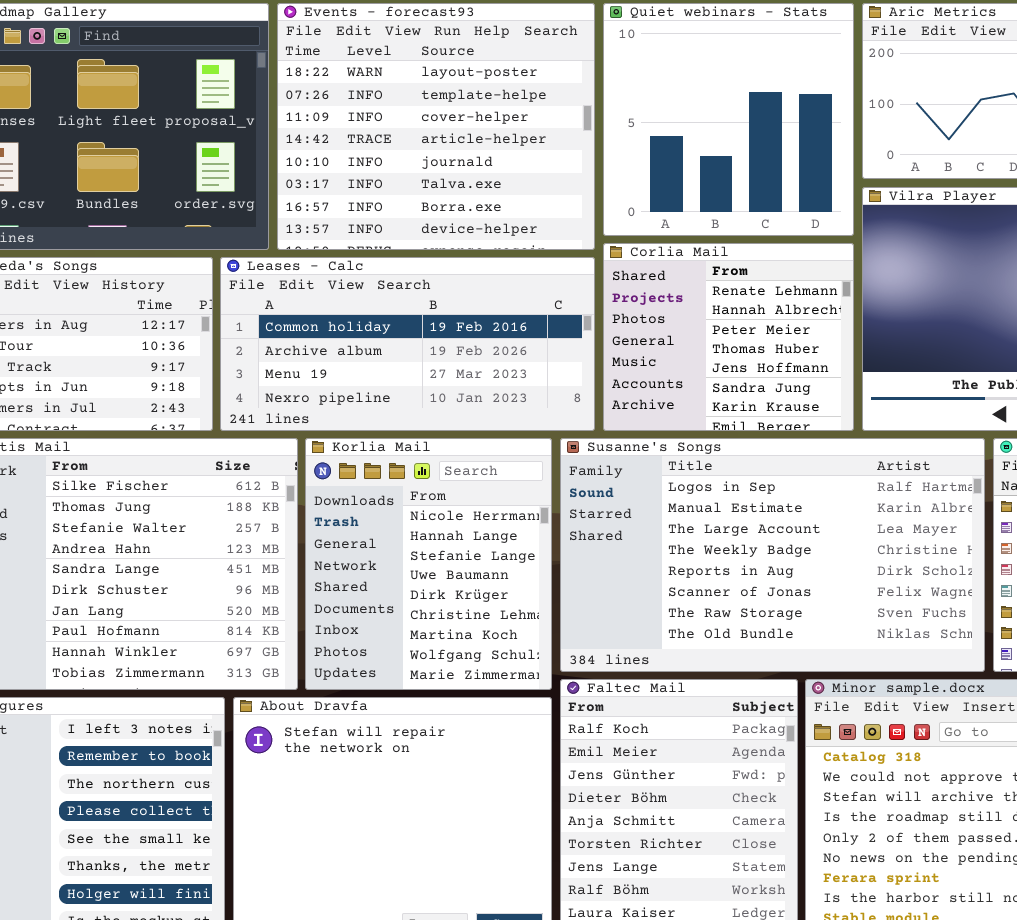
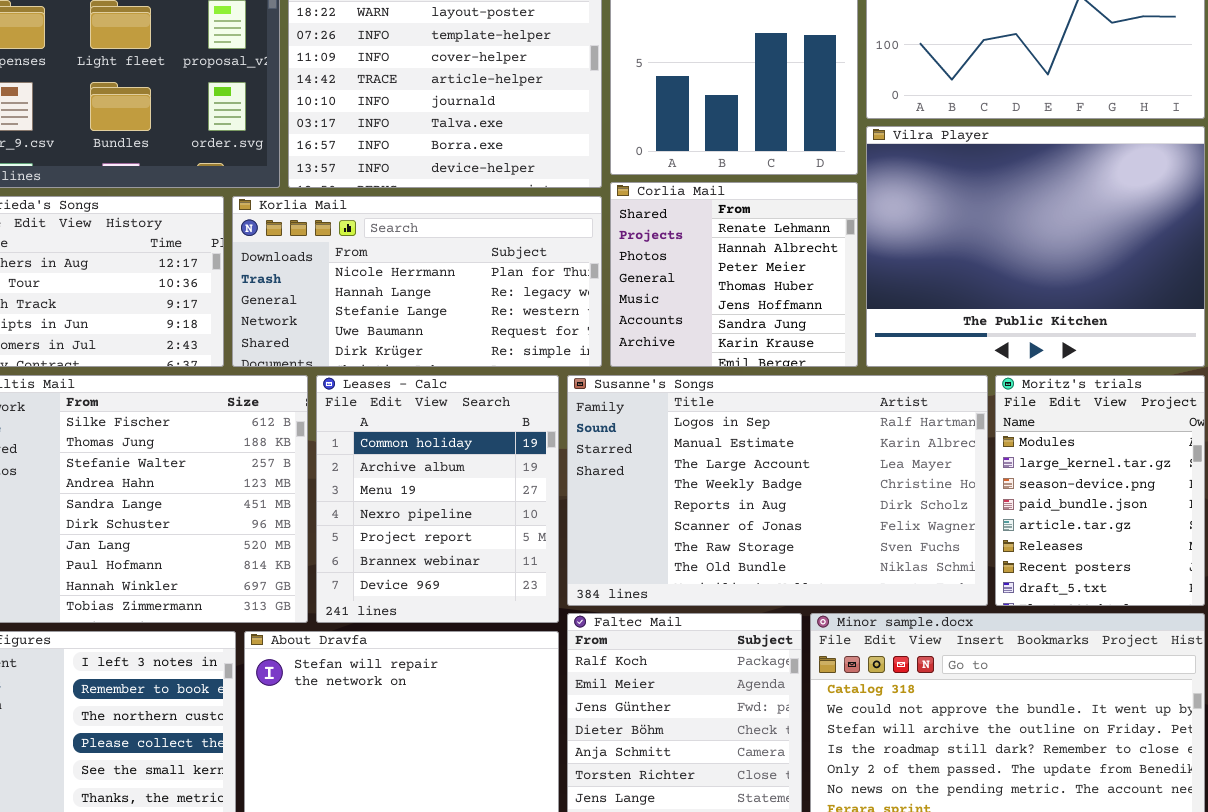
Leases - Calc: [220,257,595,431] -> [316,375,559,623], moved, resized
Korlia Mail: [305,438,552,690] -> [232,196,602,367], moved, resized

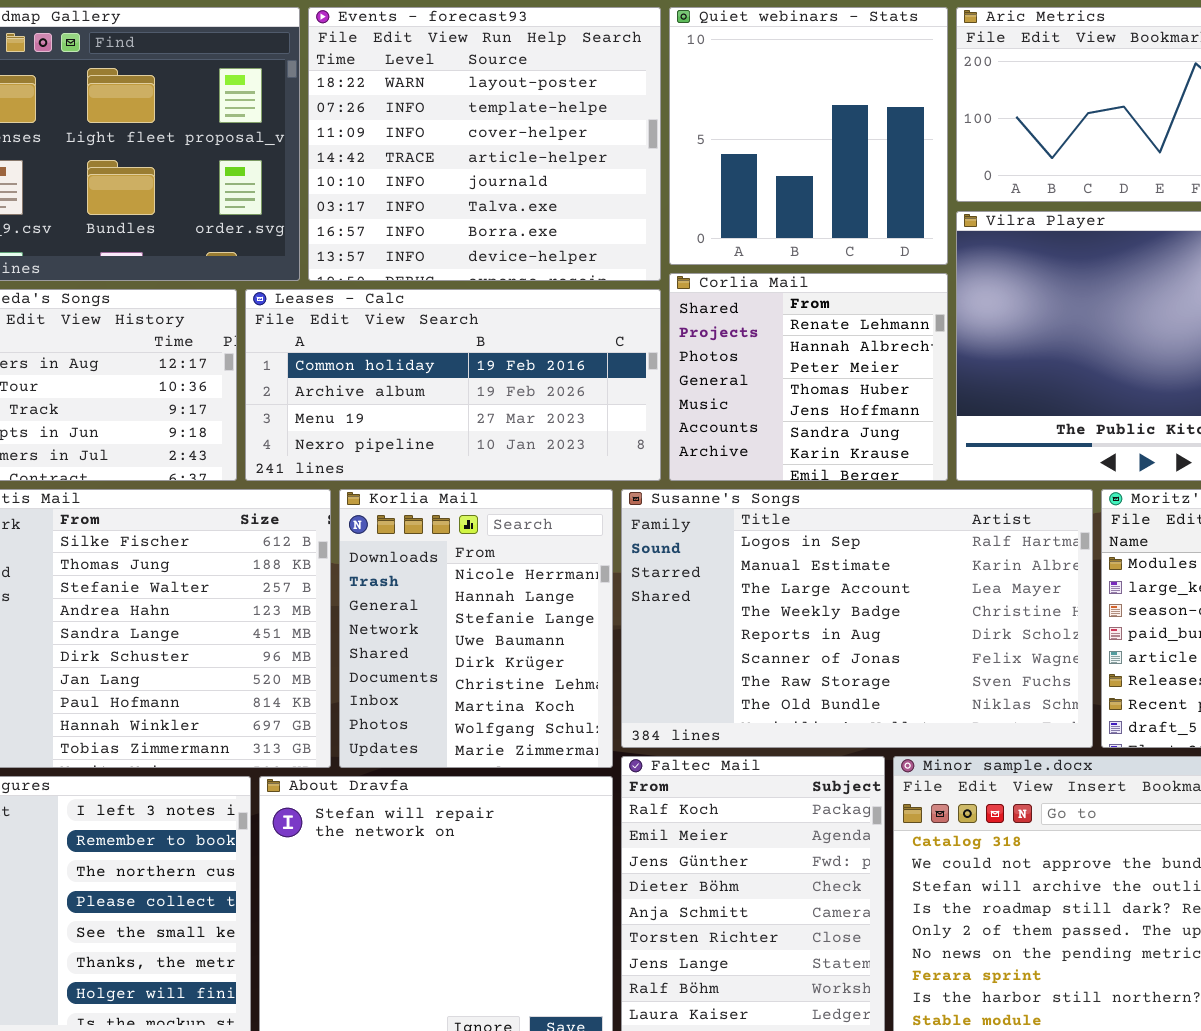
Korlia Mail: [232,196,602,367] -> [339,489,613,768], moved, resized
Leases - Calc: [316,375,559,623] -> [245,289,661,481], moved, resized

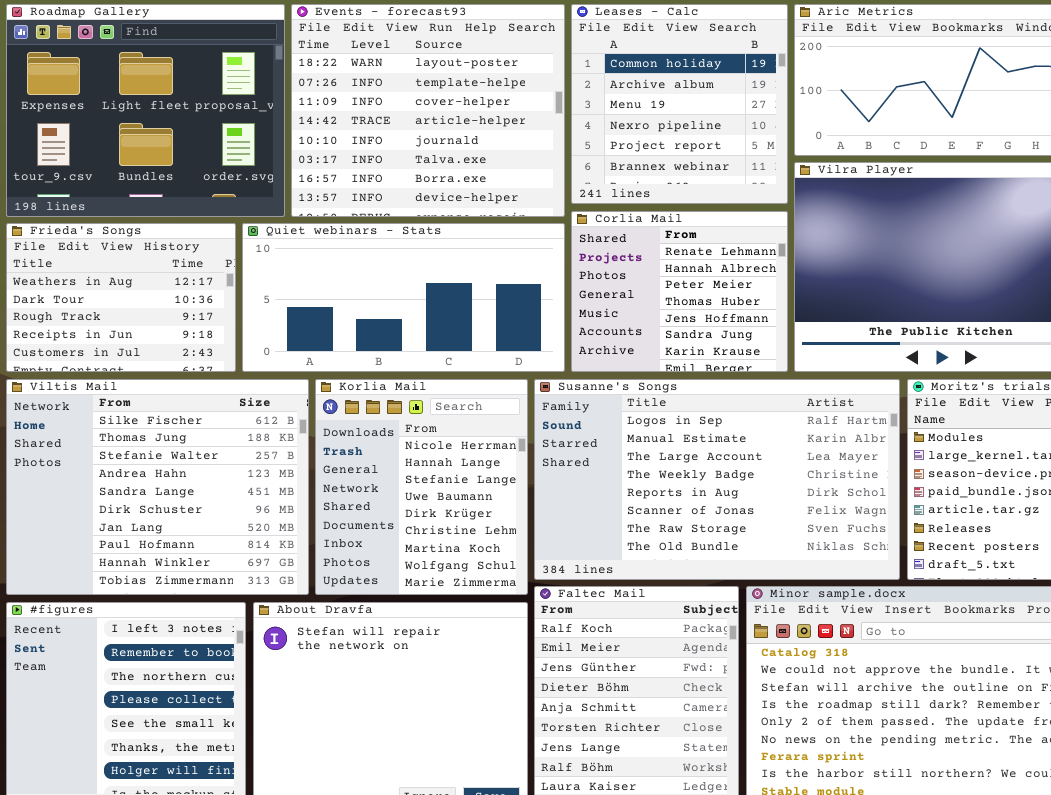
Quiet webinars - Stats: [669,7,948,265] -> [242,223,565,372], moved, resized
Leases - Calc: [245,289,661,481] -> [571,4,788,204], moved, resized

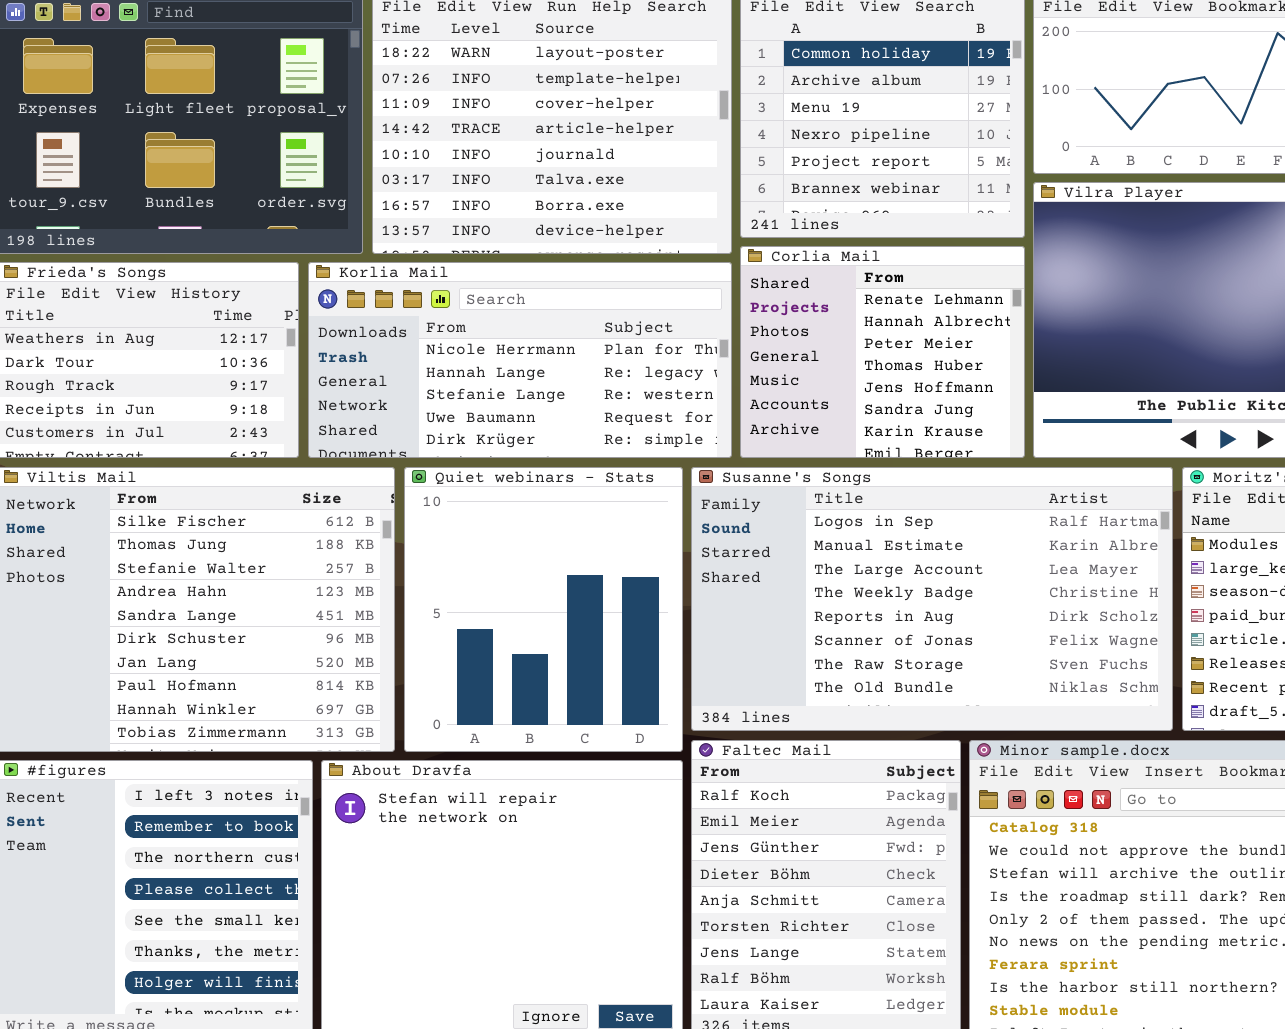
Quiet webinars - Stats: [242,223,565,372] -> [404,467,683,752], moved, resized
Korlia Mail: [315,379,528,595] -> [308,262,732,458], moved, resized

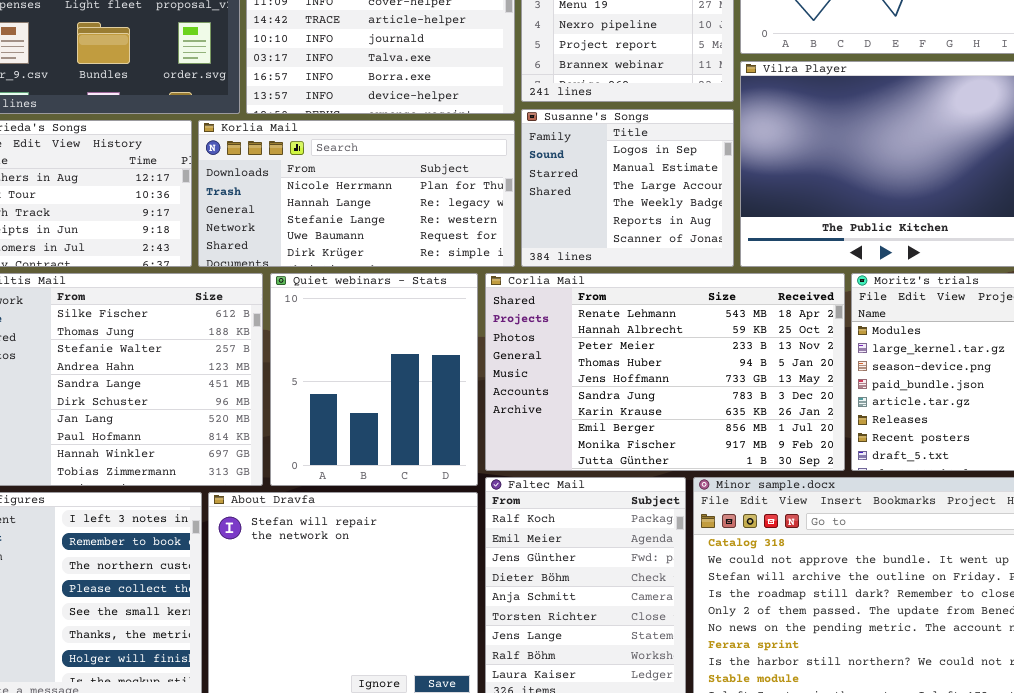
Corlia Mail: [740,246,1025,458] -> [485,273,845,471], moved, resized
Susanne's Songs: [691,467,1173,731] -> [521,109,734,267], moved, resized

